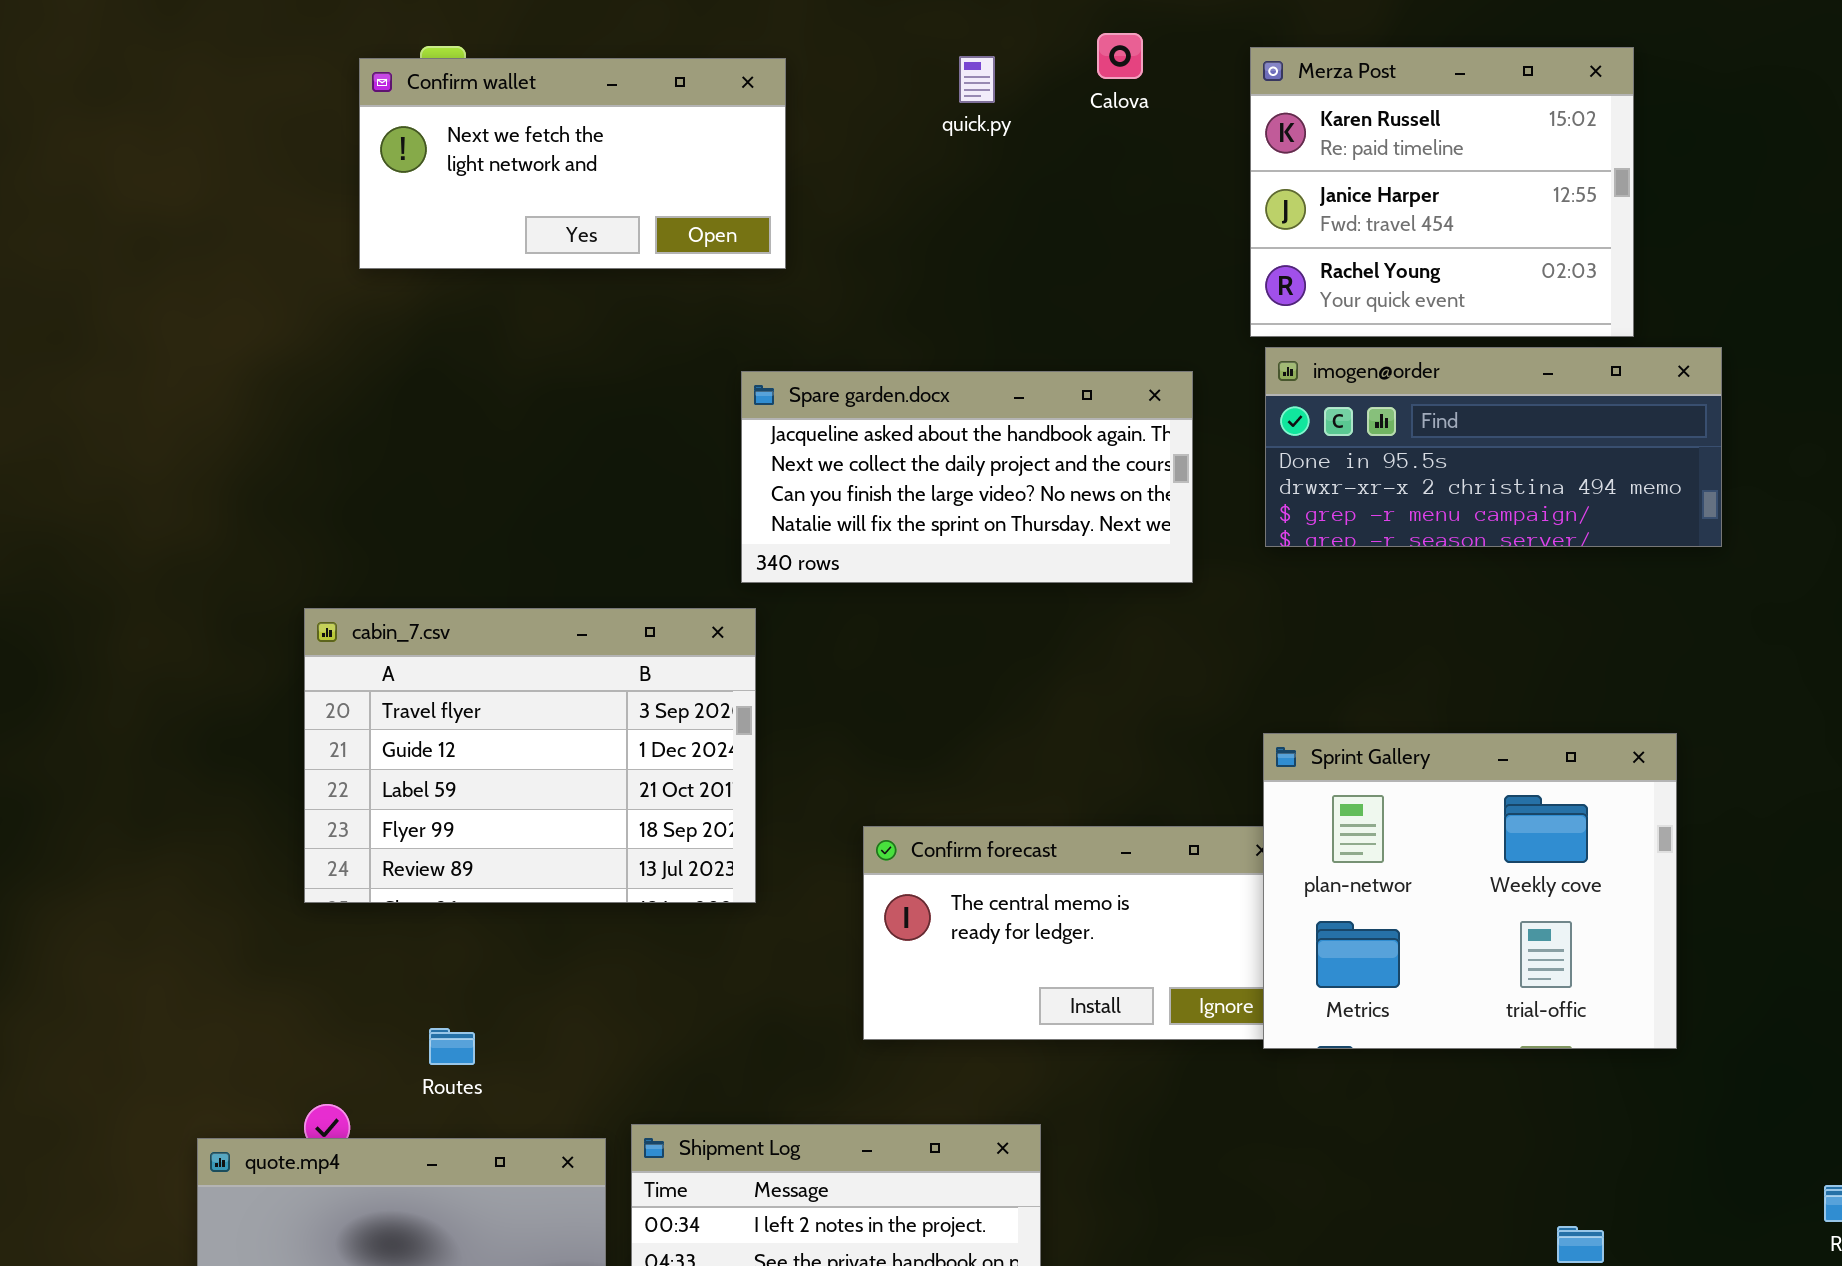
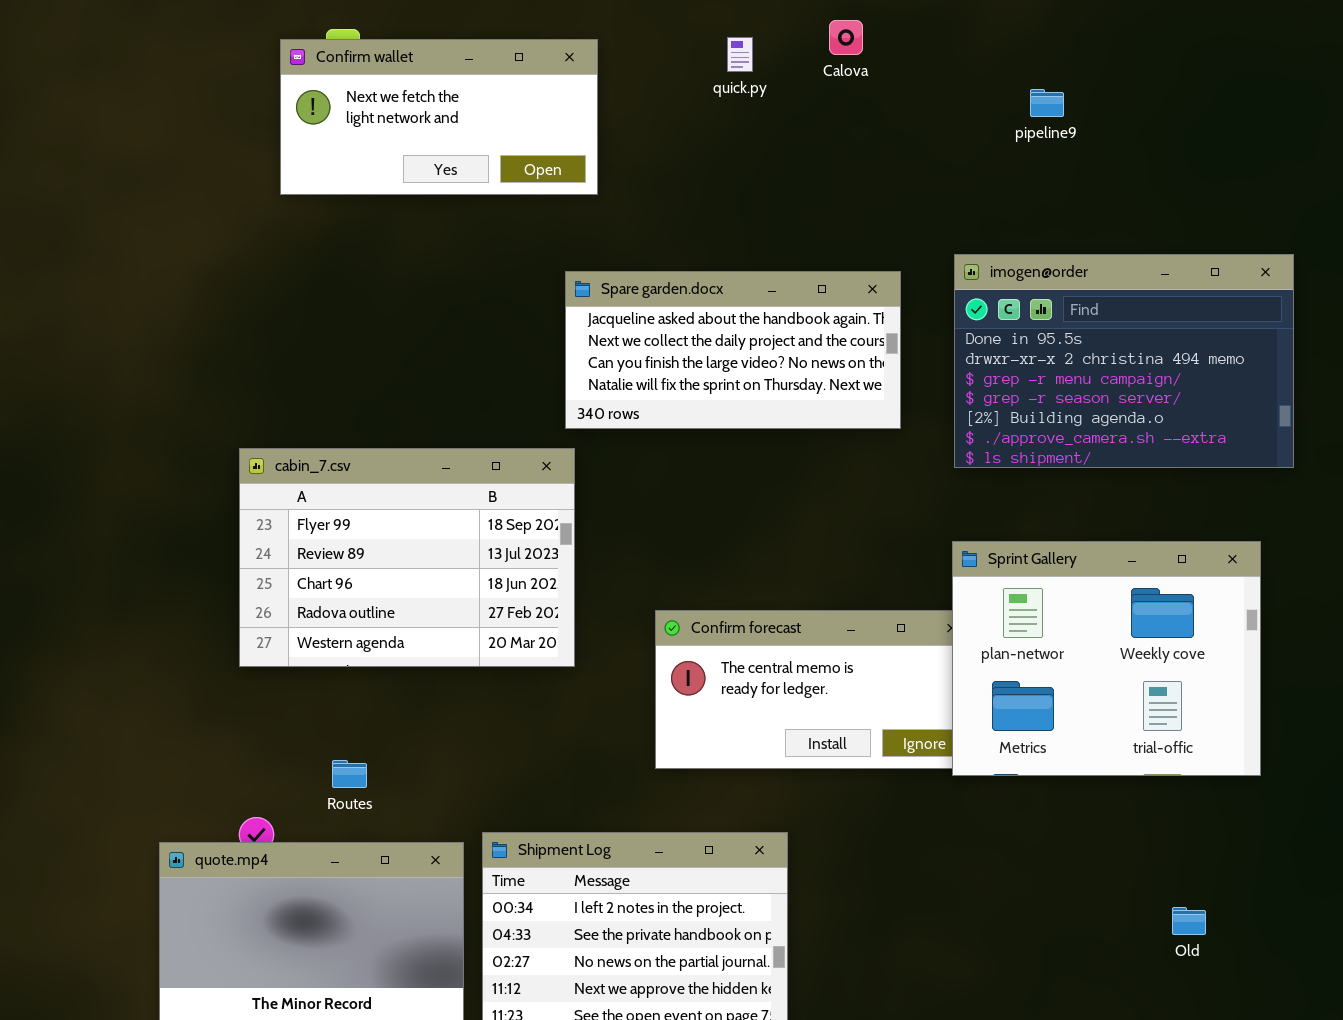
Merza Post: [1250,47,1634,337] -> none, closed
imogen@order: [1265,347,1722,547] -> [954,254,1294,468], resized
cabin_7.csv: [304,608,756,903] -> [239,448,575,667], scrolled down 3 rows

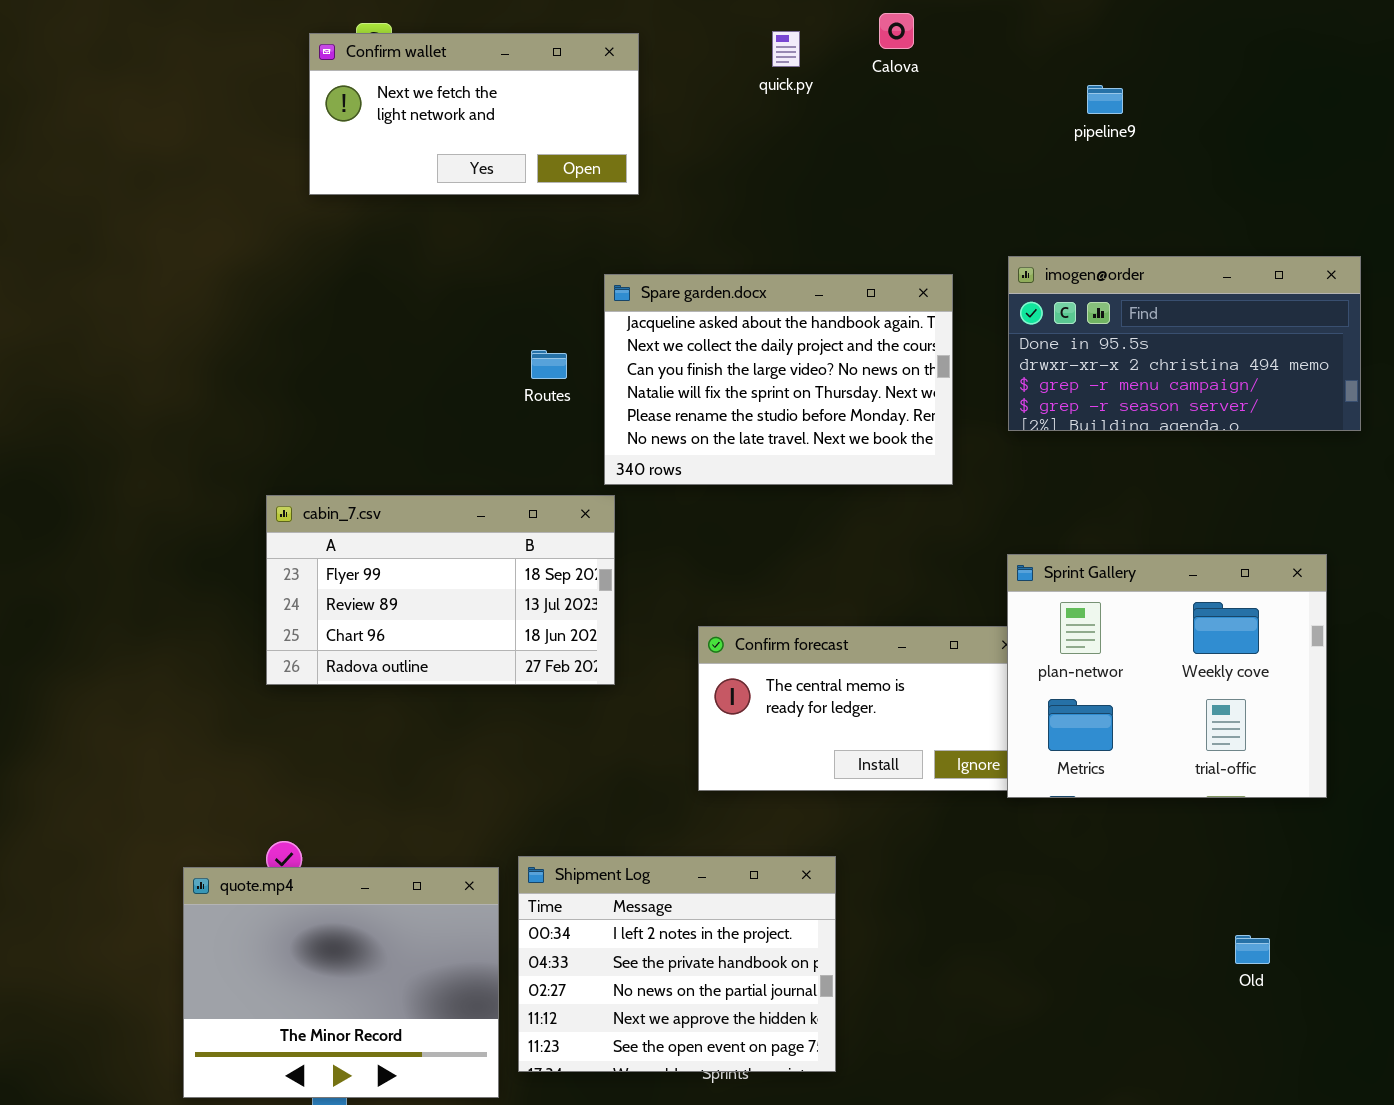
imogen@order: [954,254,1294,468] -> [1008,256,1361,431], resized
Spare garden.docx: [565,271,901,429] -> [604,274,953,485], resized
cabin_7.csv: [239,448,575,667] -> [266,495,615,685], resized
Routes: [332,760,367,788] -> [531,350,567,379], moved

